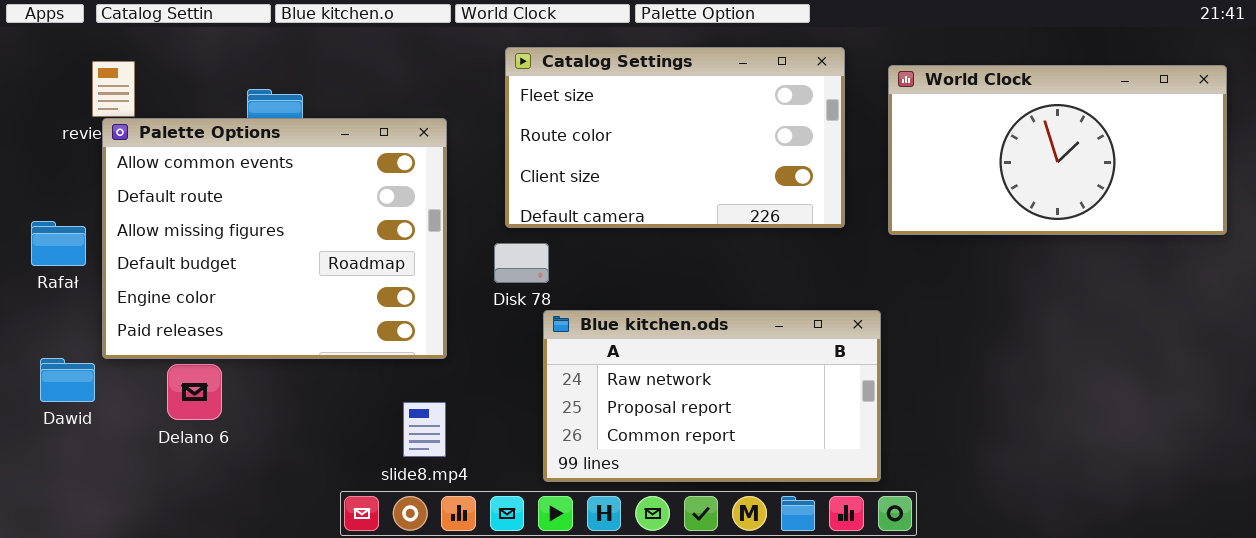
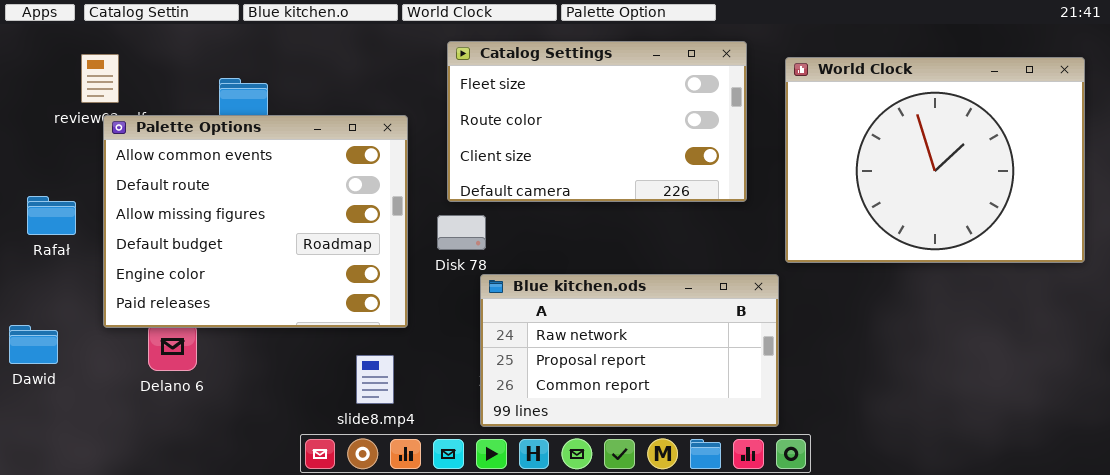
World Clock: [888,65,1227,235] -> [785,57,1085,263], resized
Palette Options: [102,118,447,359] -> [103,115,408,328], moved
Dawid: [40,358,95,402] -> [9,325,58,364], moved

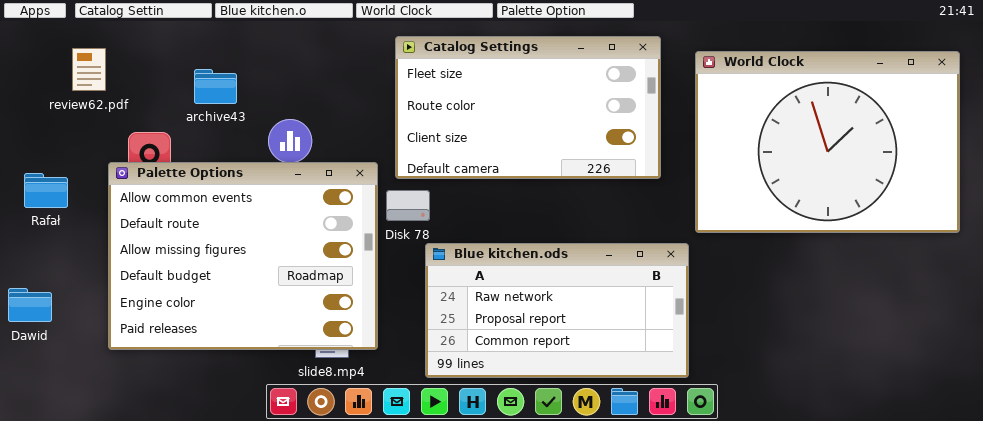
Palette Options: [103,115,408,328] -> [108,162,378,350], moved

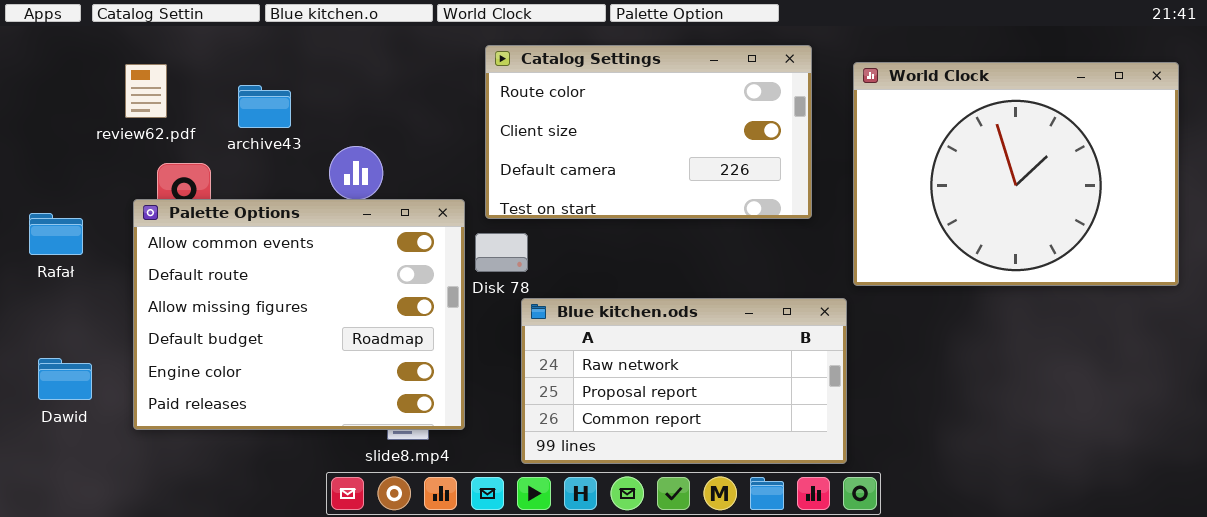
Catalog Settings: [395,36,661,179] -> [485,45,812,219], scrolled down 1 row
review62.pdf: [72,48,106,91] -> [125,64,167,118], moved
Dawid: [8,288,52,322] -> [38,358,92,400], moved

